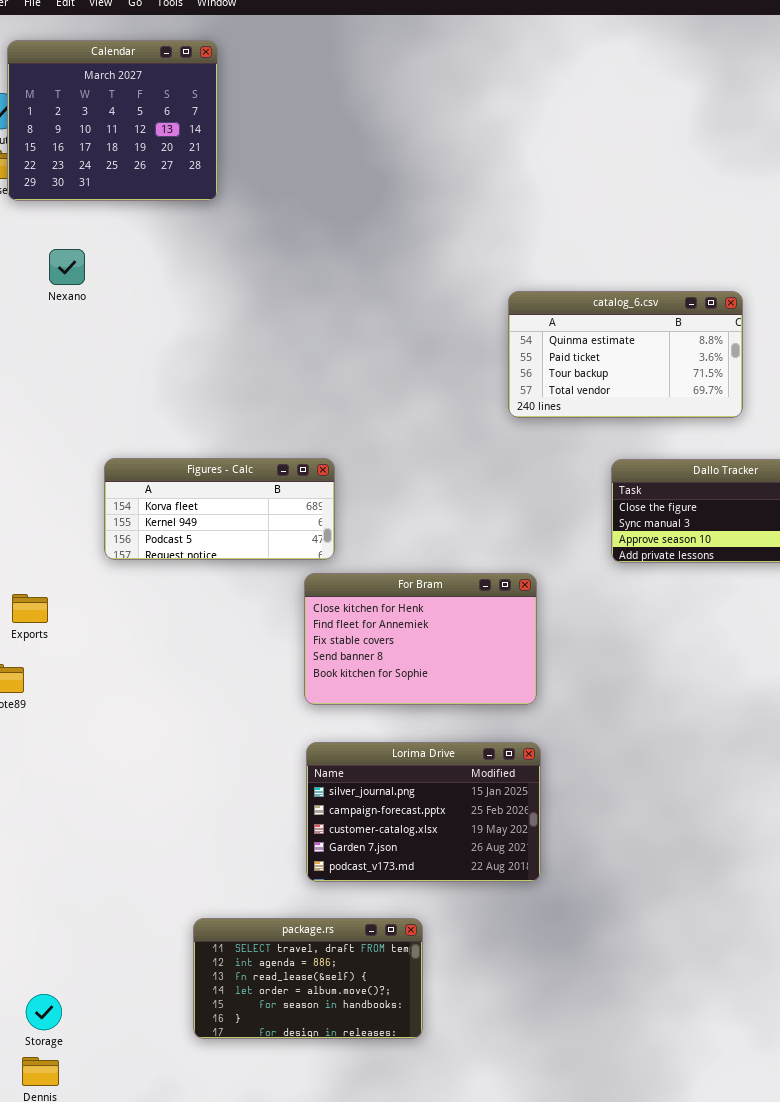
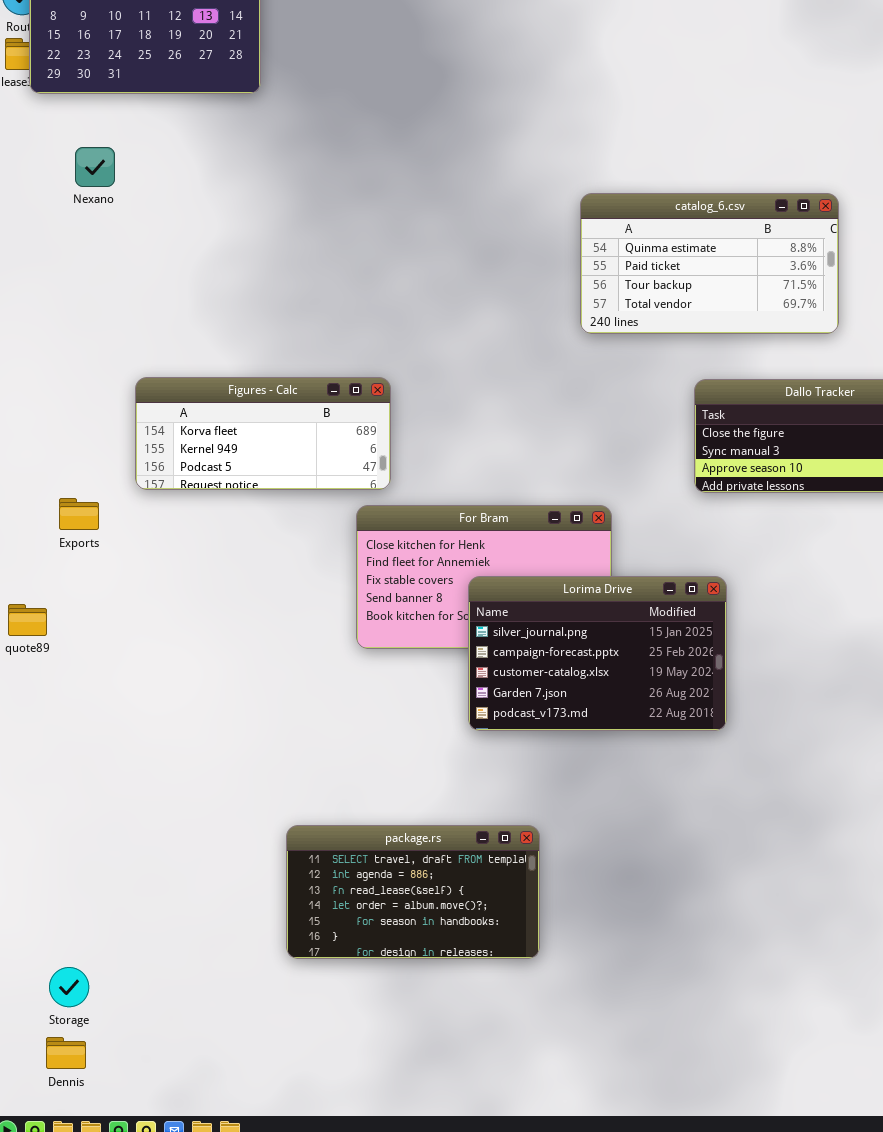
Exports: [12,594,48,623] -> [59,498,99,530], moved
Lorima Drive: [306,742,541,882] -> [468,576,727,731], moved
package.rs: [193,918,423,1039] -> [286,825,540,959], moved

